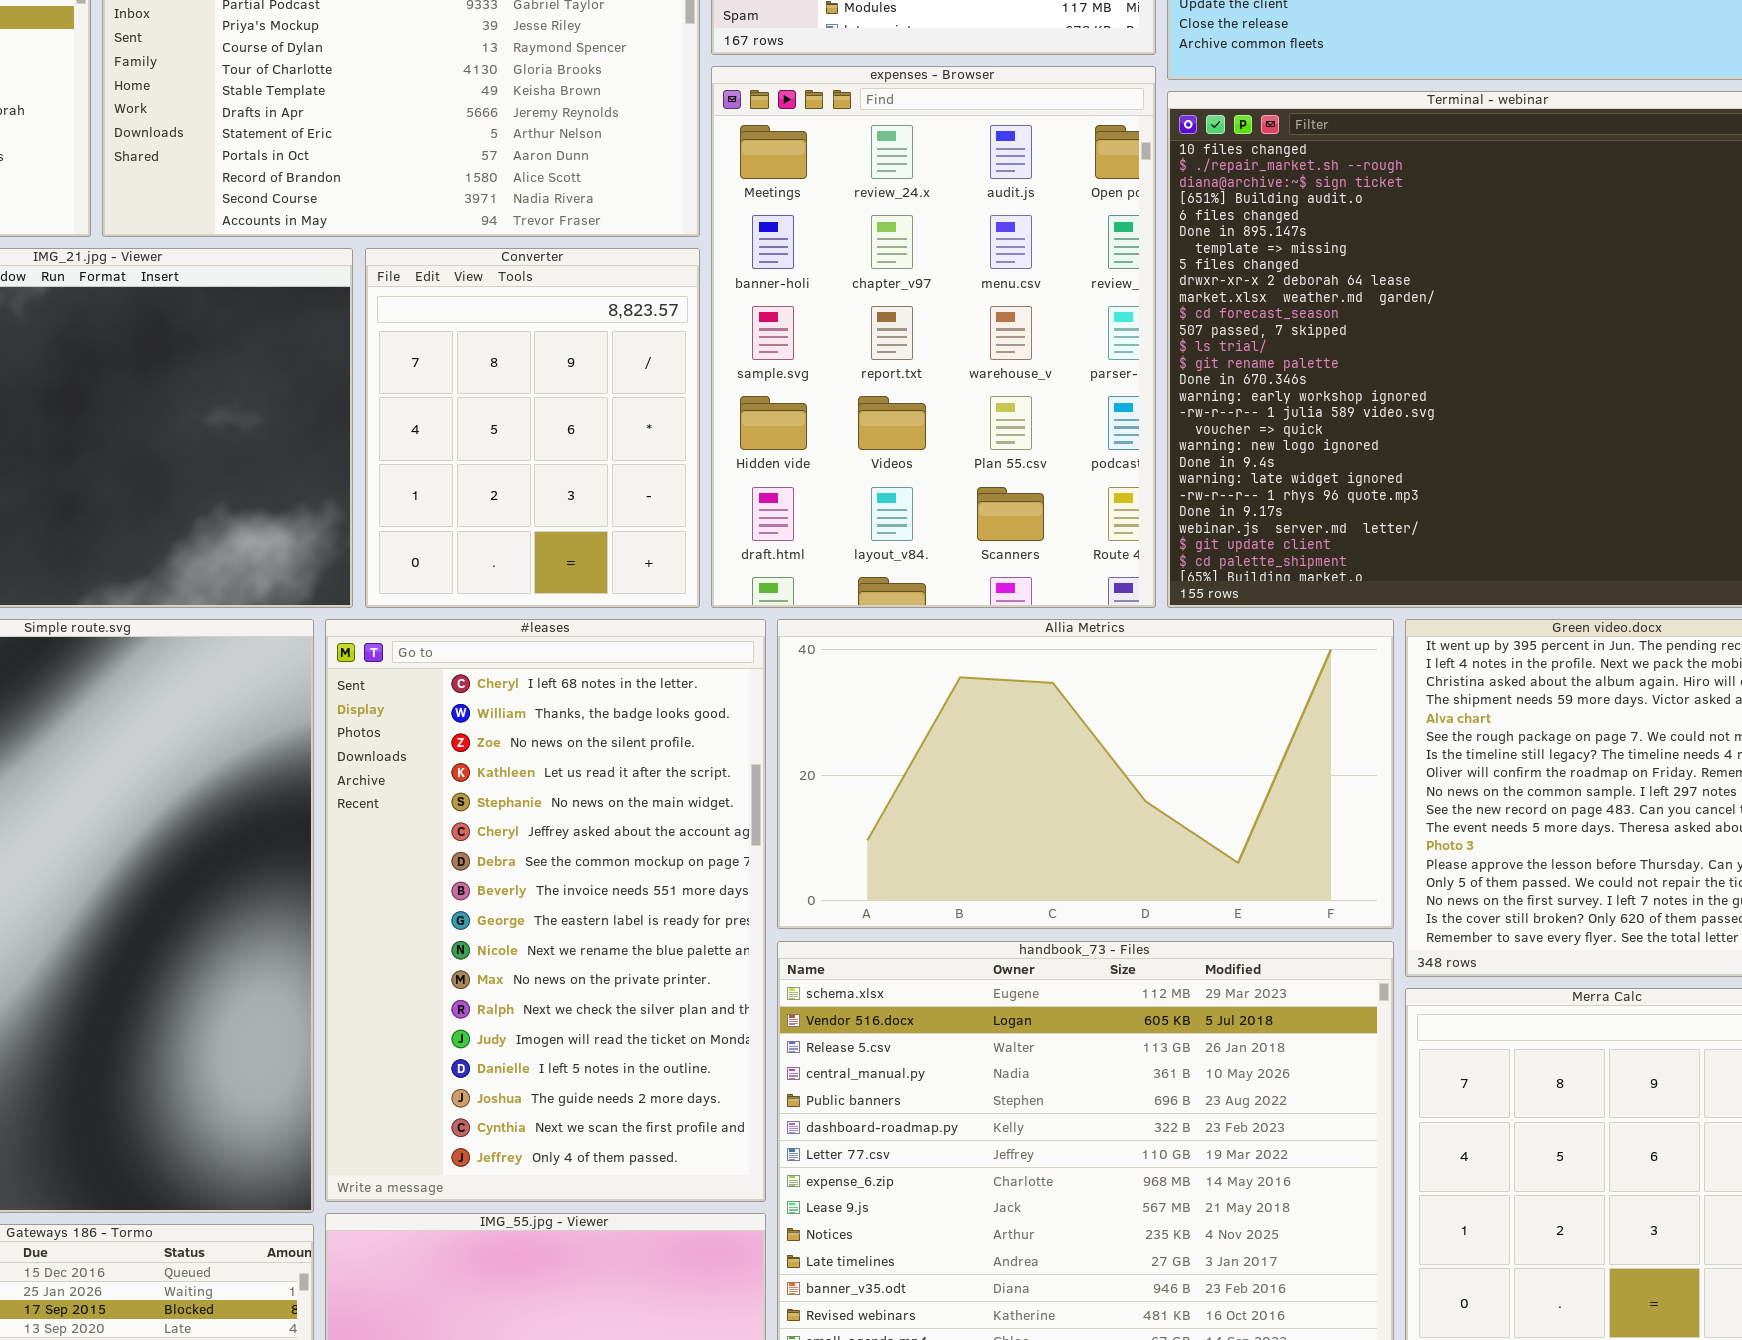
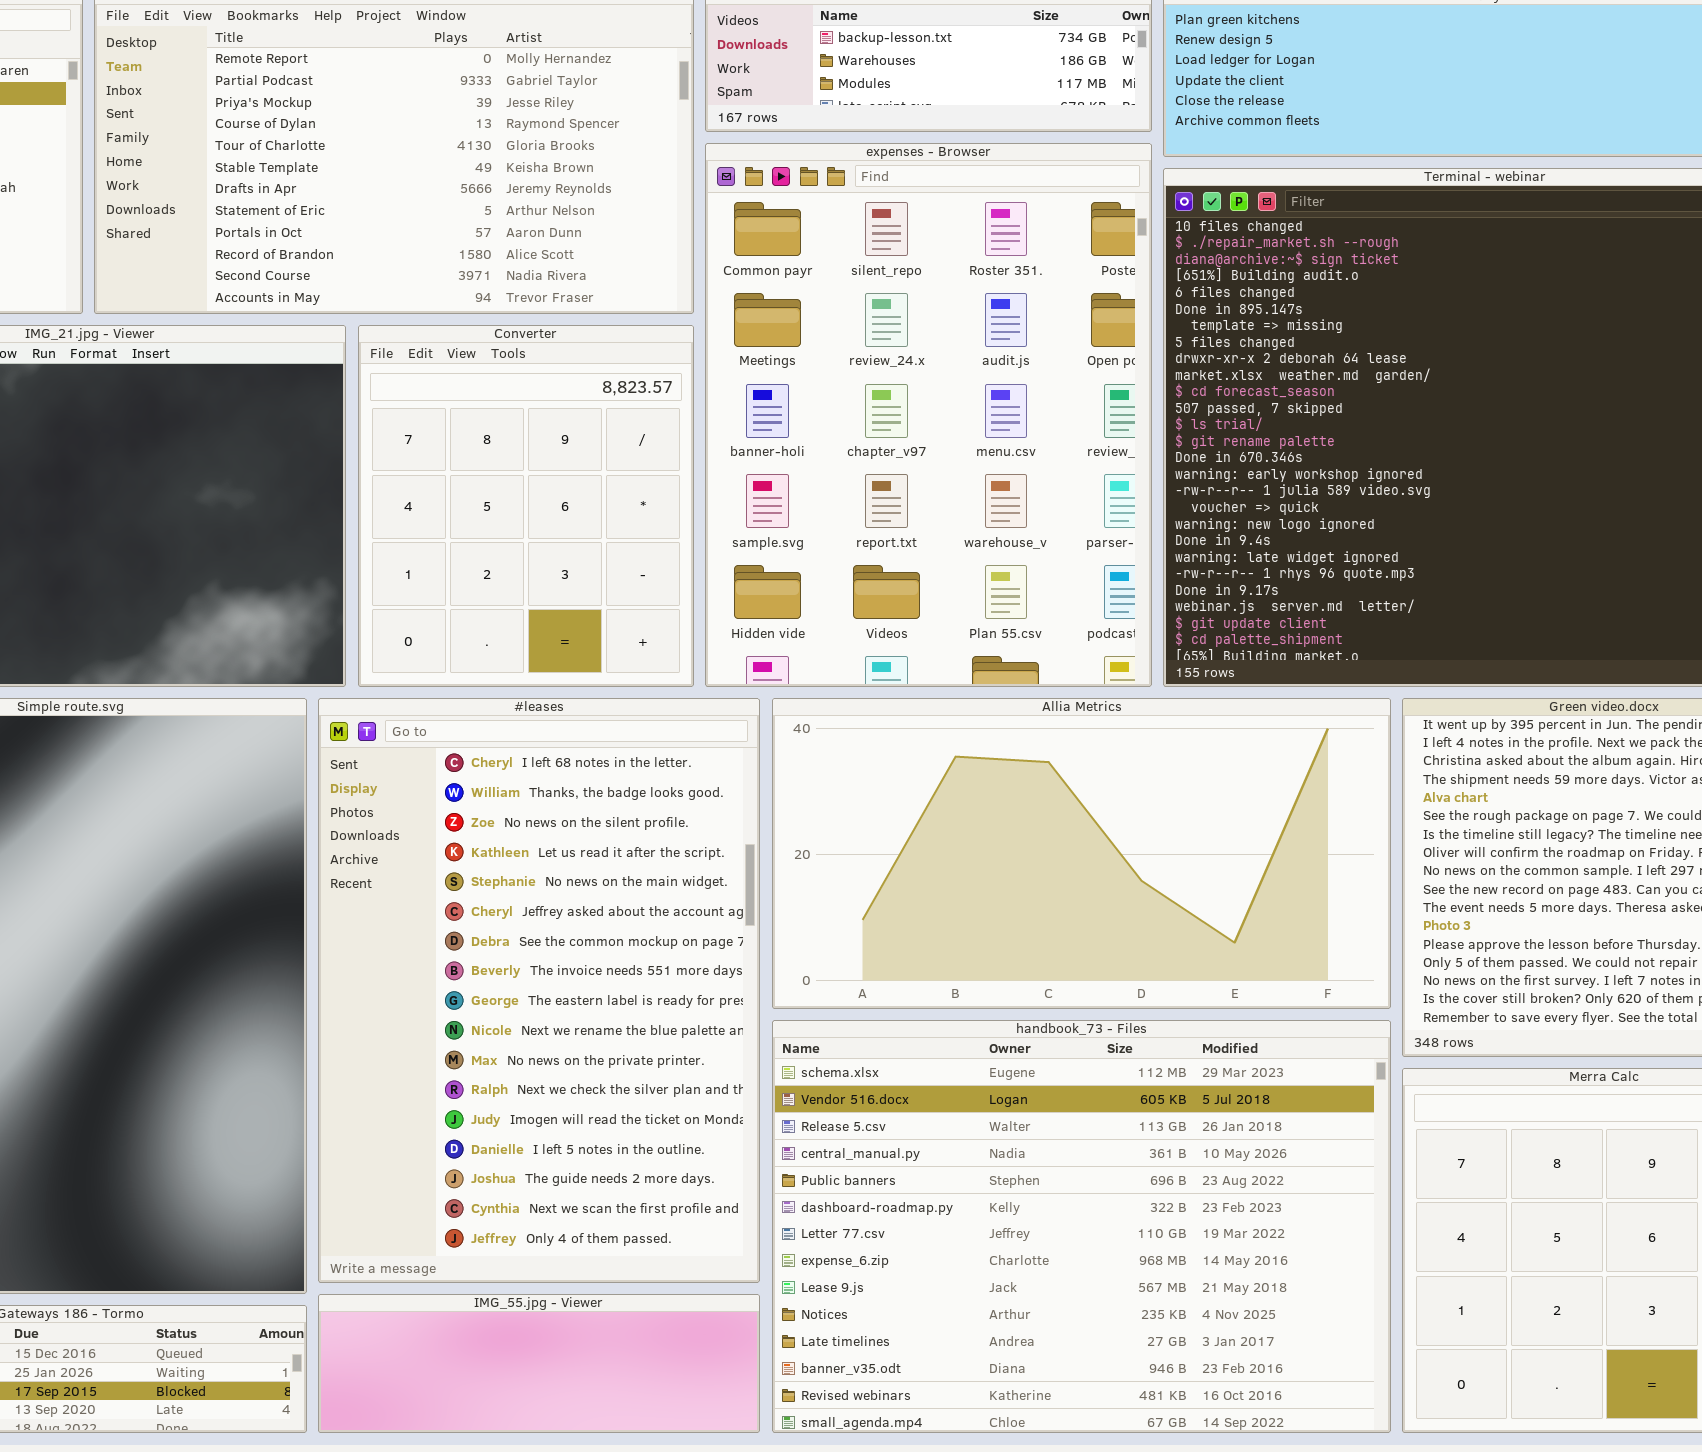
expenses - Browser: [711,66,1156,608] -> [705,143,1152,687], scrolled up 1 row

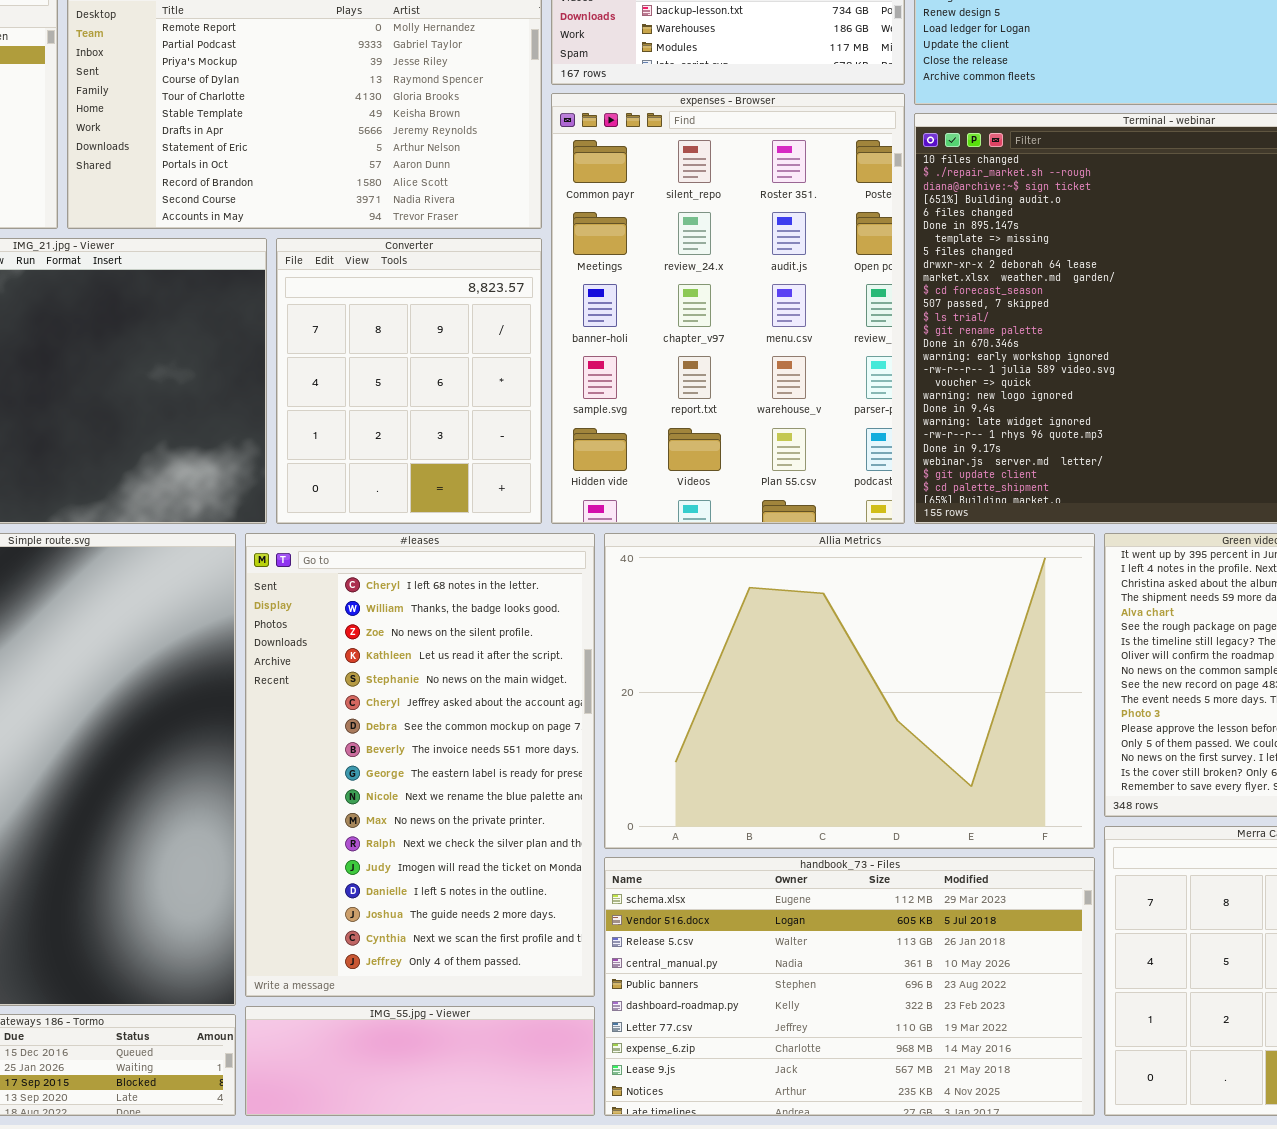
Allia Metrics: [772,698,1391,1009] -> [604,533,1095,849], resized
handbook_73 - Files: [772,1020,1391,1433] -> [604,857,1095,1116], resized

